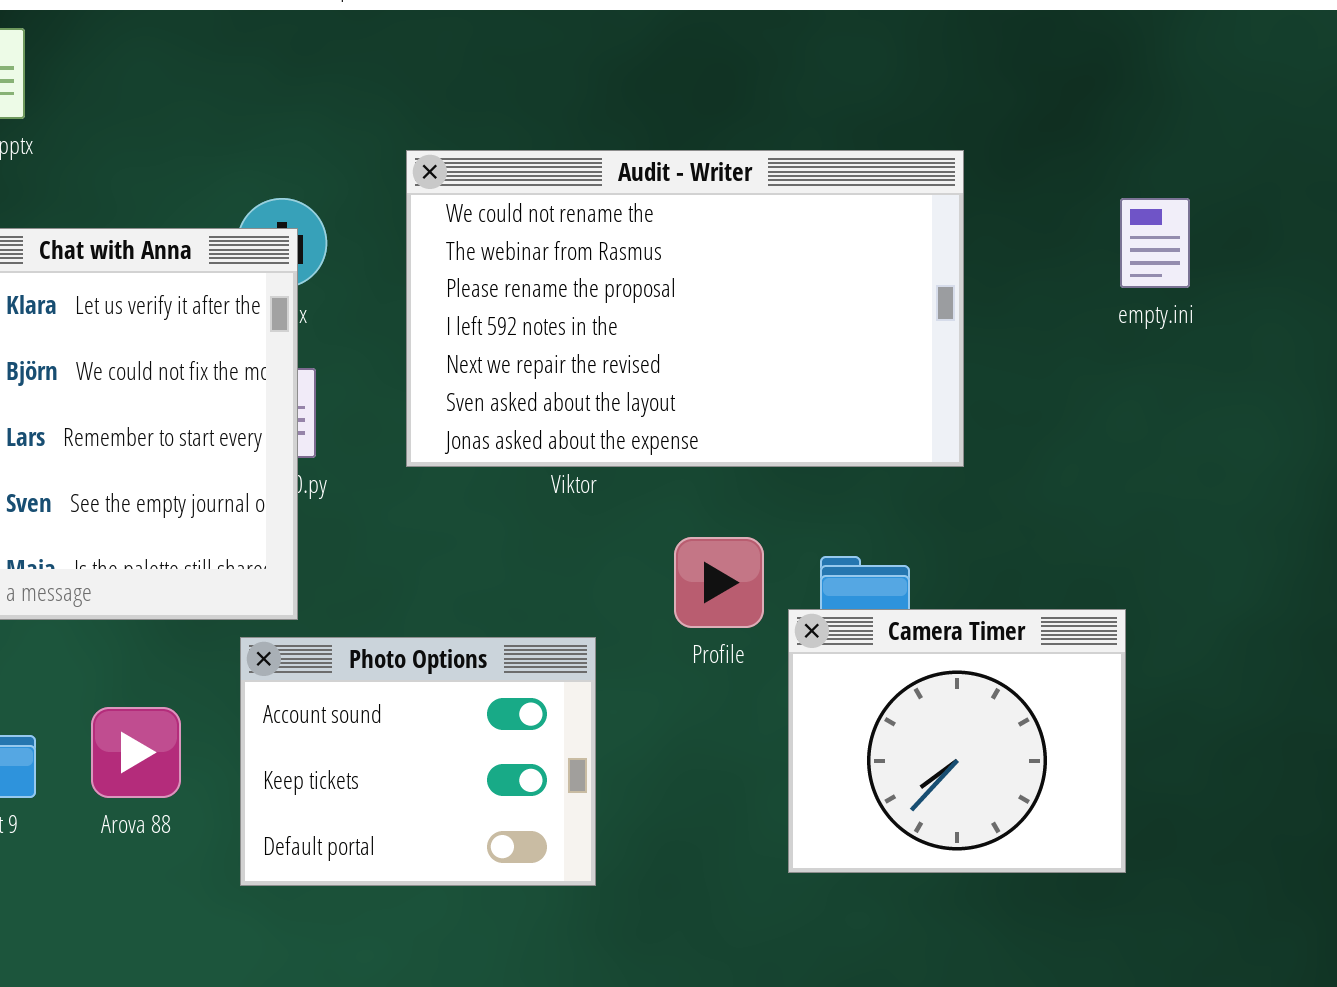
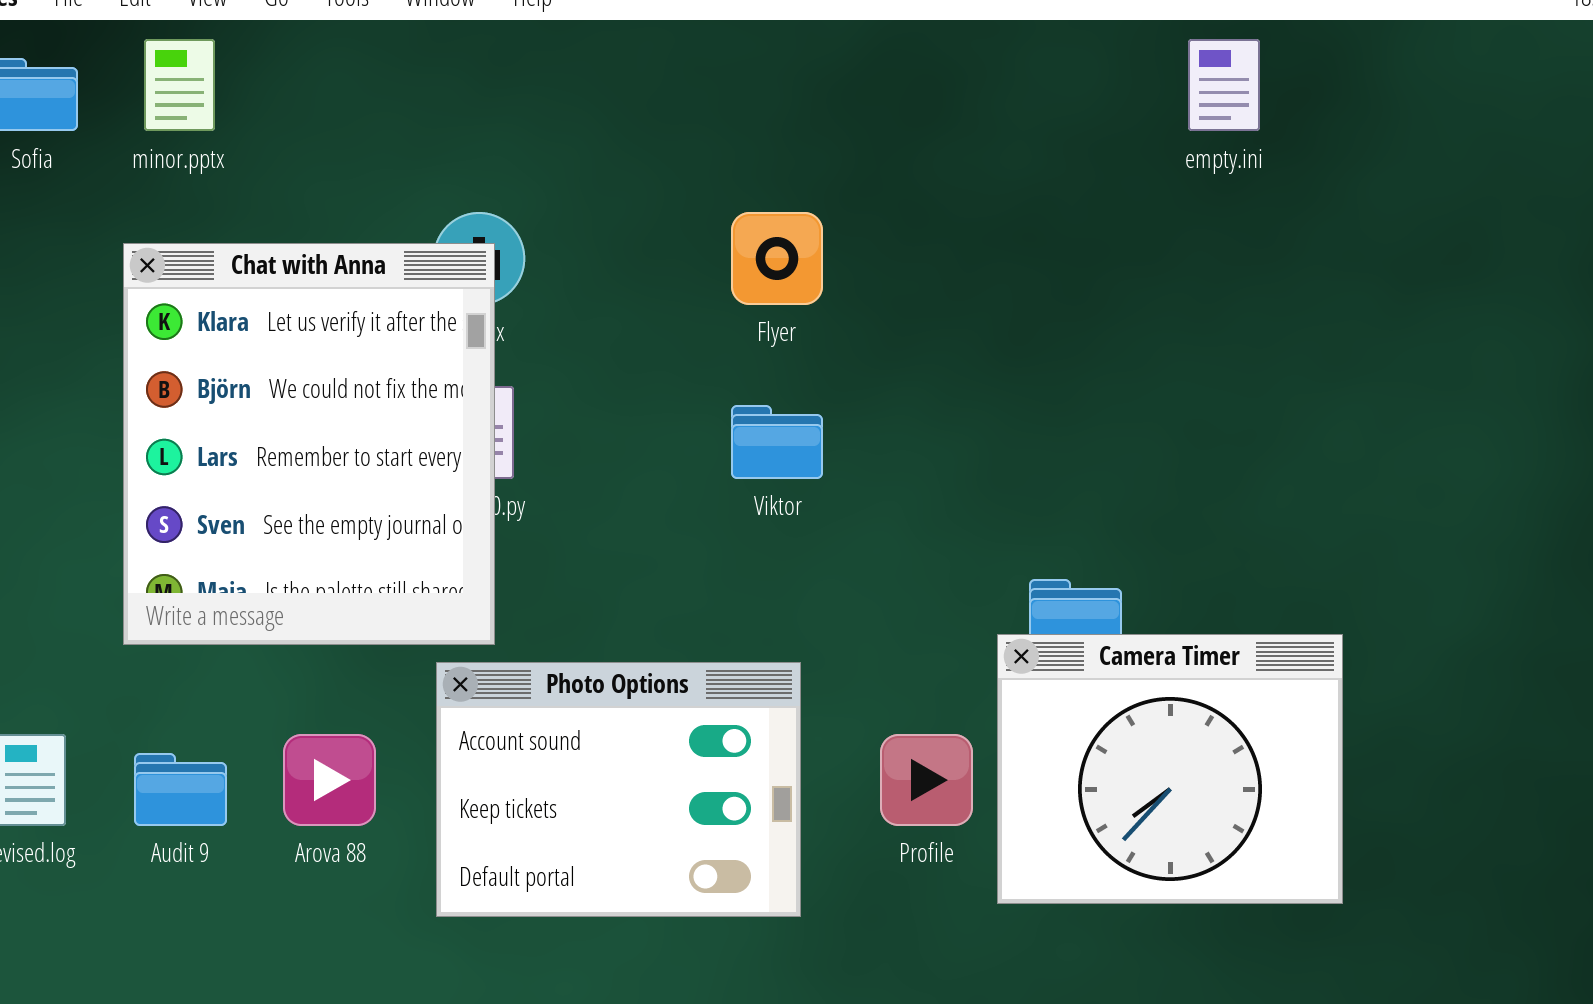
Audit - Writer: [406,150,964,467] -> none, closed
empty.ini: [1120,198,1190,288] -> [1188,39,1260,131], moved
Profile: [674,537,764,628] -> [880,734,973,826], moved

